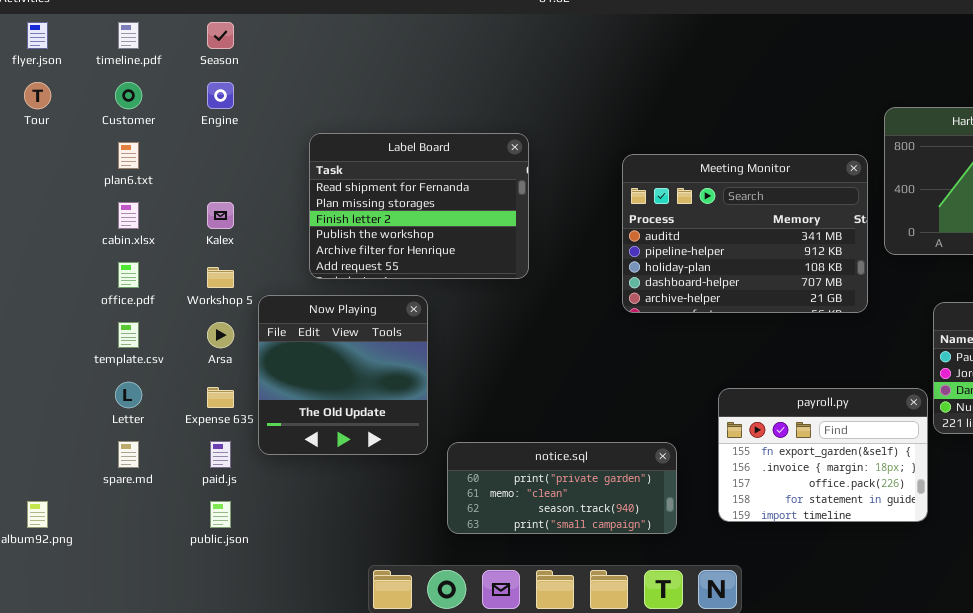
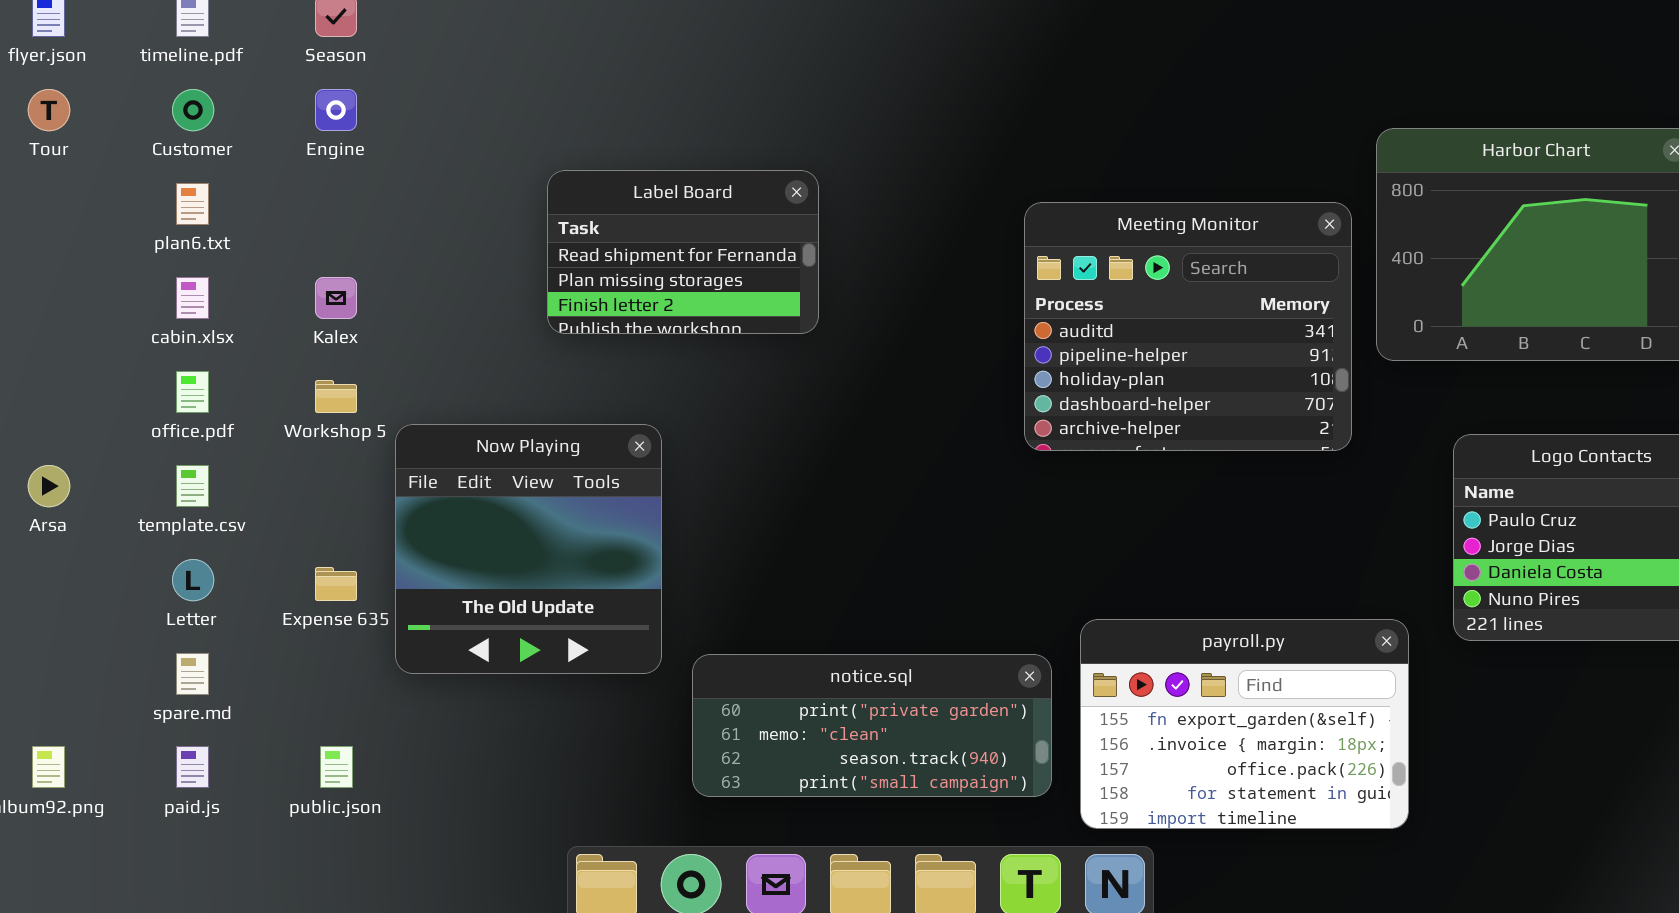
Label Board: [309,133,529,279] -> [547,170,819,334], resized
Meeting Monitor: [622,154,868,313] -> [1024,202,1352,451], resized
Arsa: [207,322,234,348] -> [28,465,70,507], moved
payroll.py: [718,388,928,522] -> [1080,619,1409,829], moved
paid.js: [210,441,231,468] -> [176,746,209,788], moved

